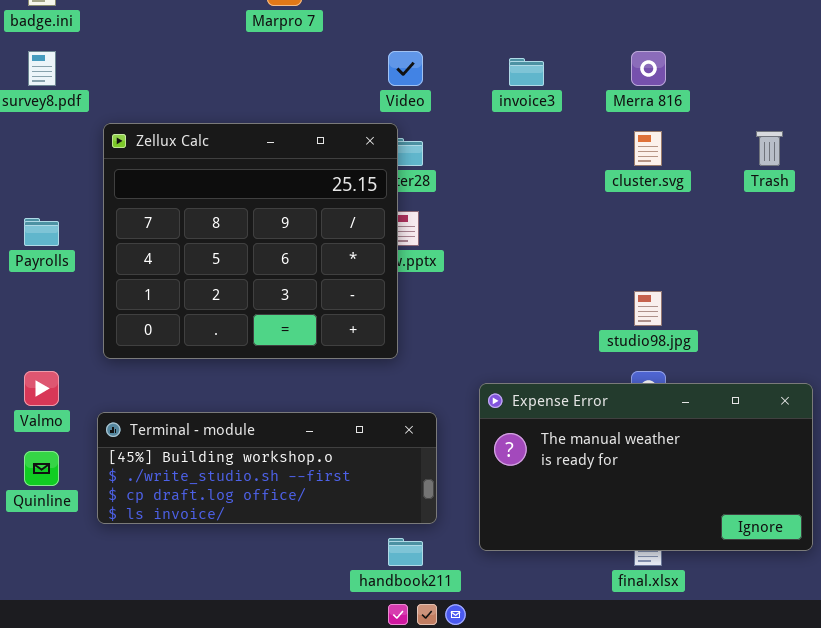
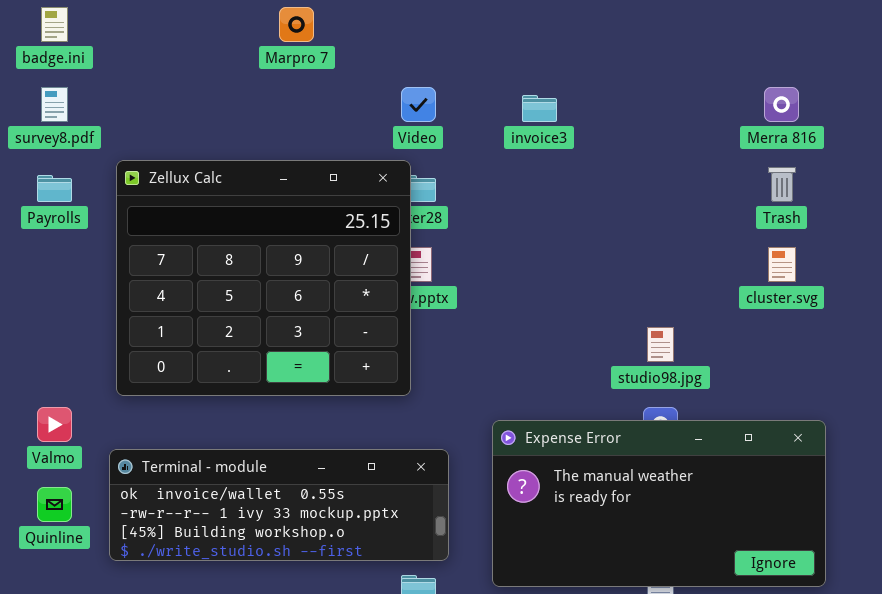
Merra 816: [631,51,666,86] -> [764,87,799,122], moved
cluster.svg: [634,131,662,166] -> [768,247,796,282], moved
Payrolls: [24,218,59,246] -> [37,175,72,202], moved
Terminal - module: [97,412,437,524] -> [109,449,449,561], scrolled up 2 rows

